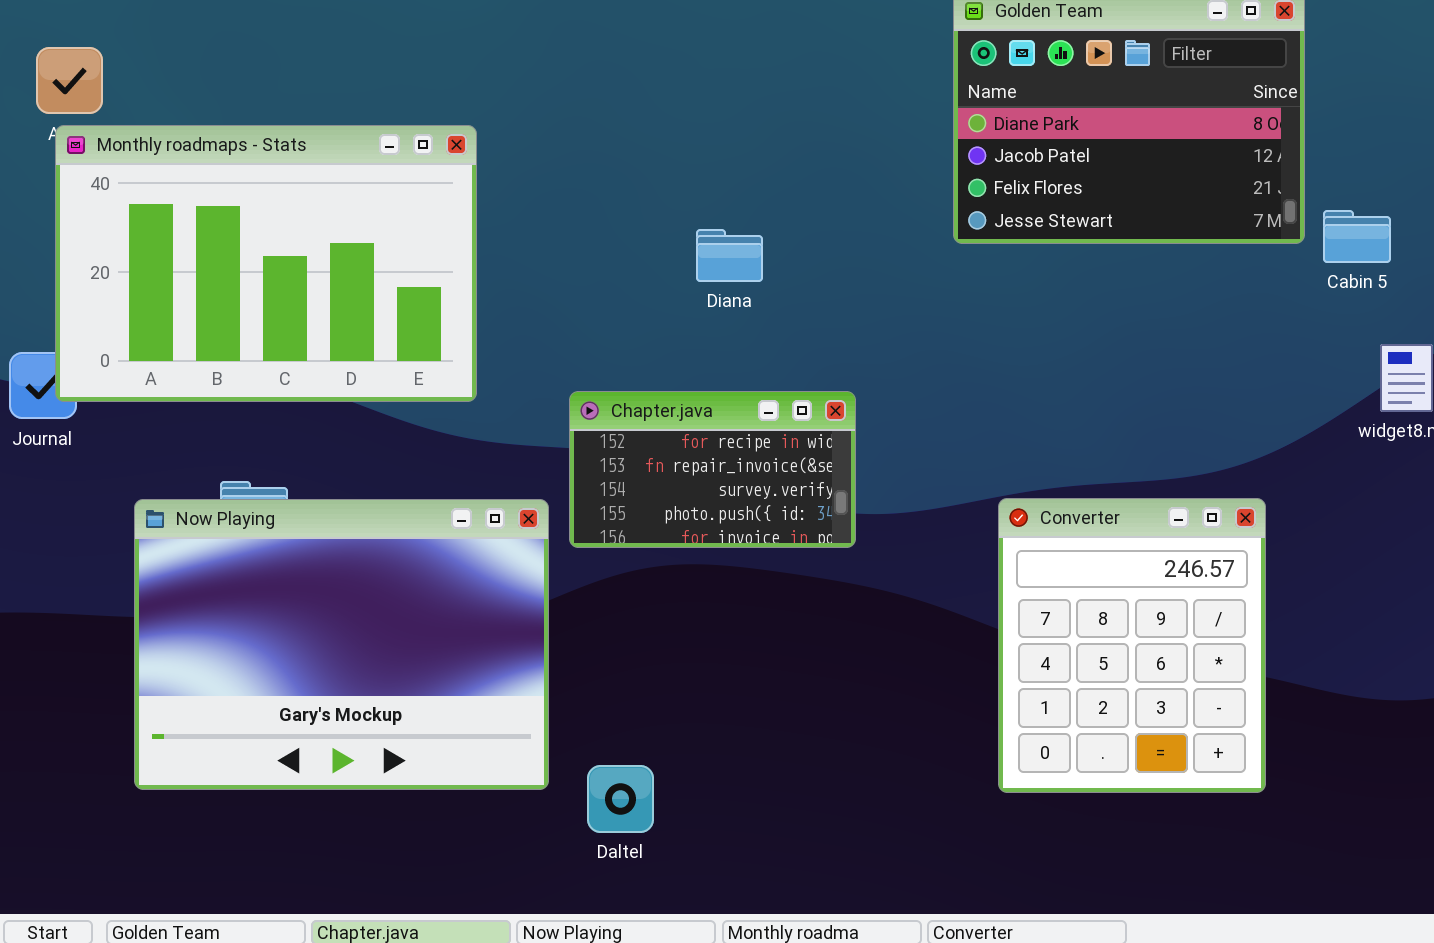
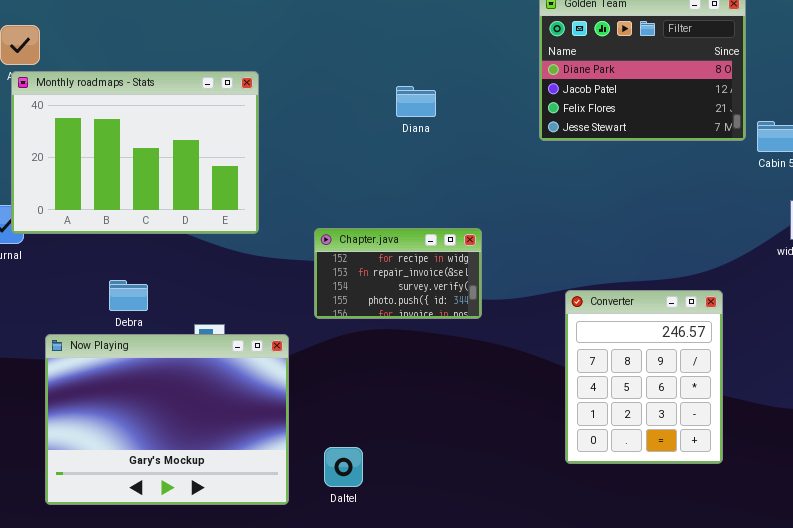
Diana: [696,229,763,282] -> [396,86,436,117], moved
Now Playing: [134,499,549,790] -> [45,334,289,505], moved

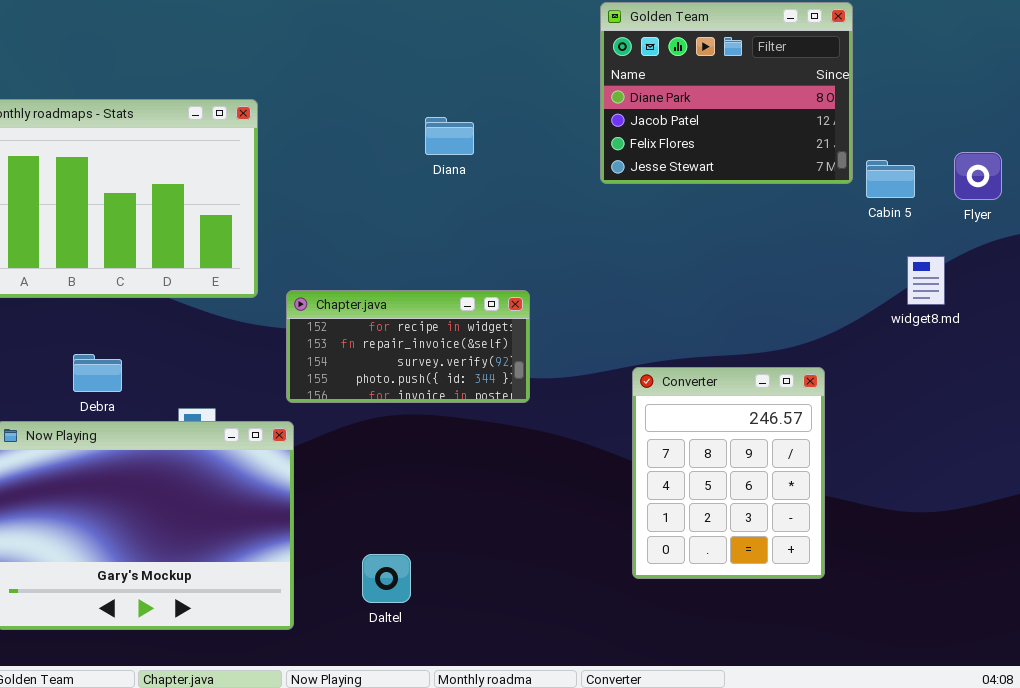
Chapter.java: [314,228,482,319] -> [286,290,530,403], resized
Daltel: [324,447,363,487] -> [362,554,411,603], moved

